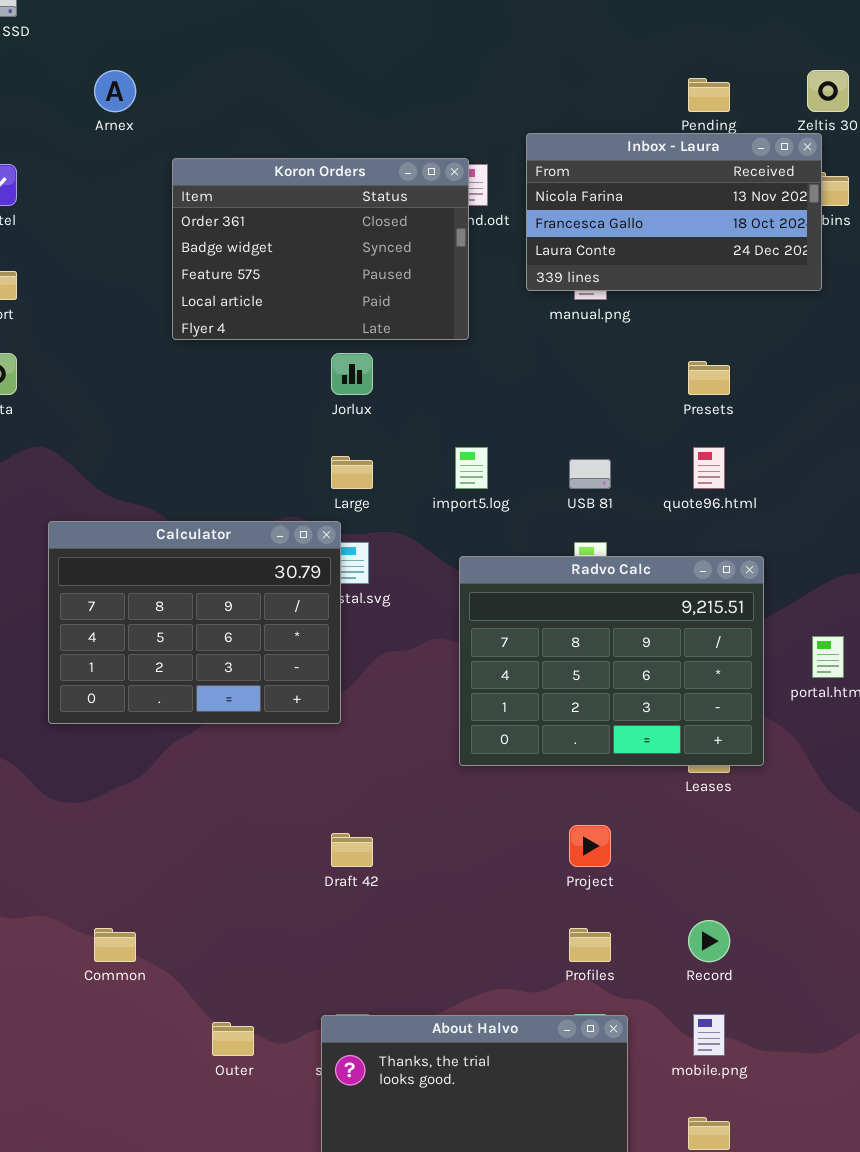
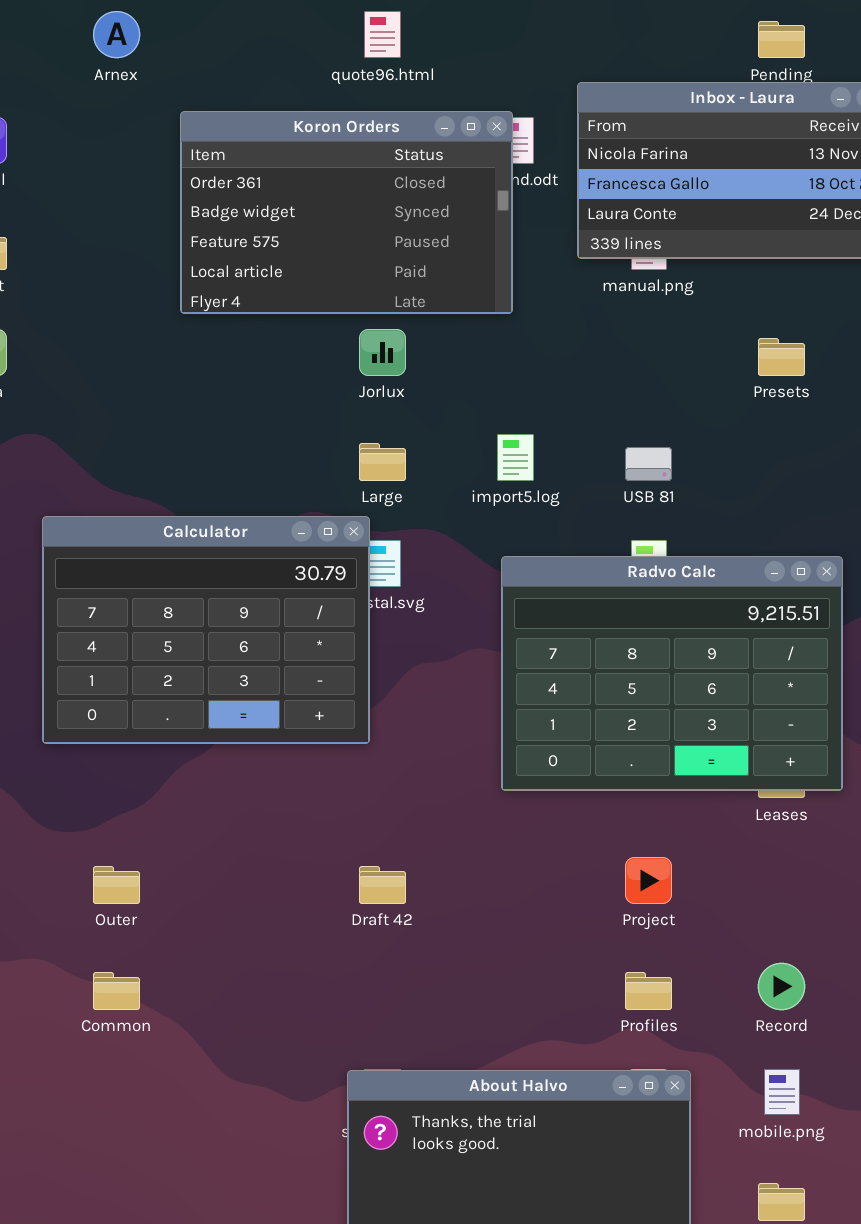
quote96.html: [693,447,725,489] -> [364,11,401,58], moved
Outer: [212,1022,254,1056] -> [93,866,140,904], moved

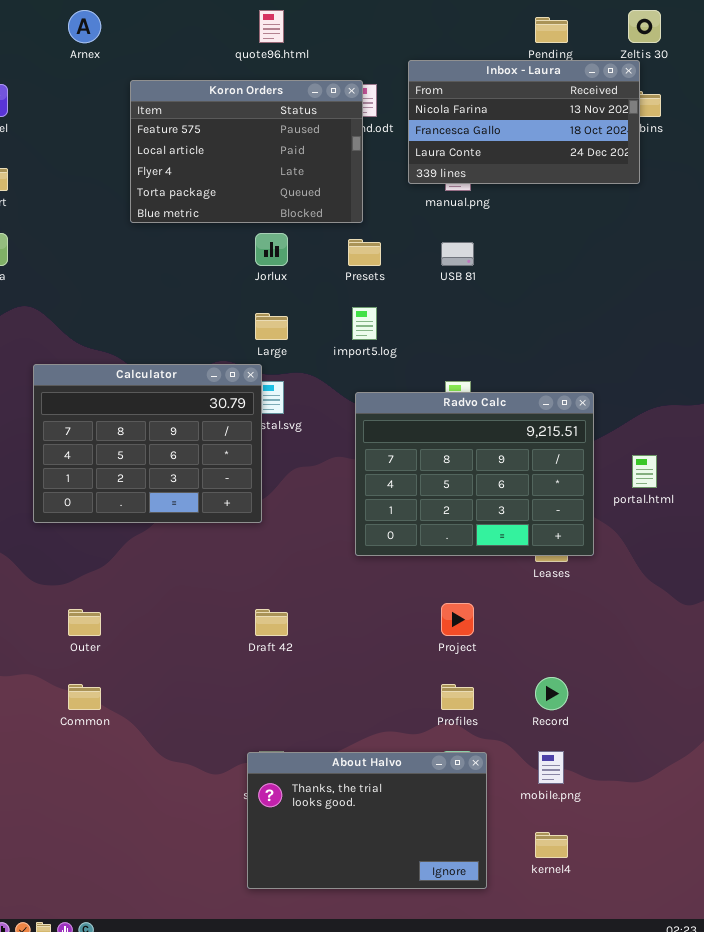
Koron Orders: [180,111,513,314] -> [130,80,363,223], scrolled down 2 rows
Presets: [758,338,805,376] -> [348,239,381,266], moved
USB 81: [625,447,672,481] -> [441,242,474,266], moved

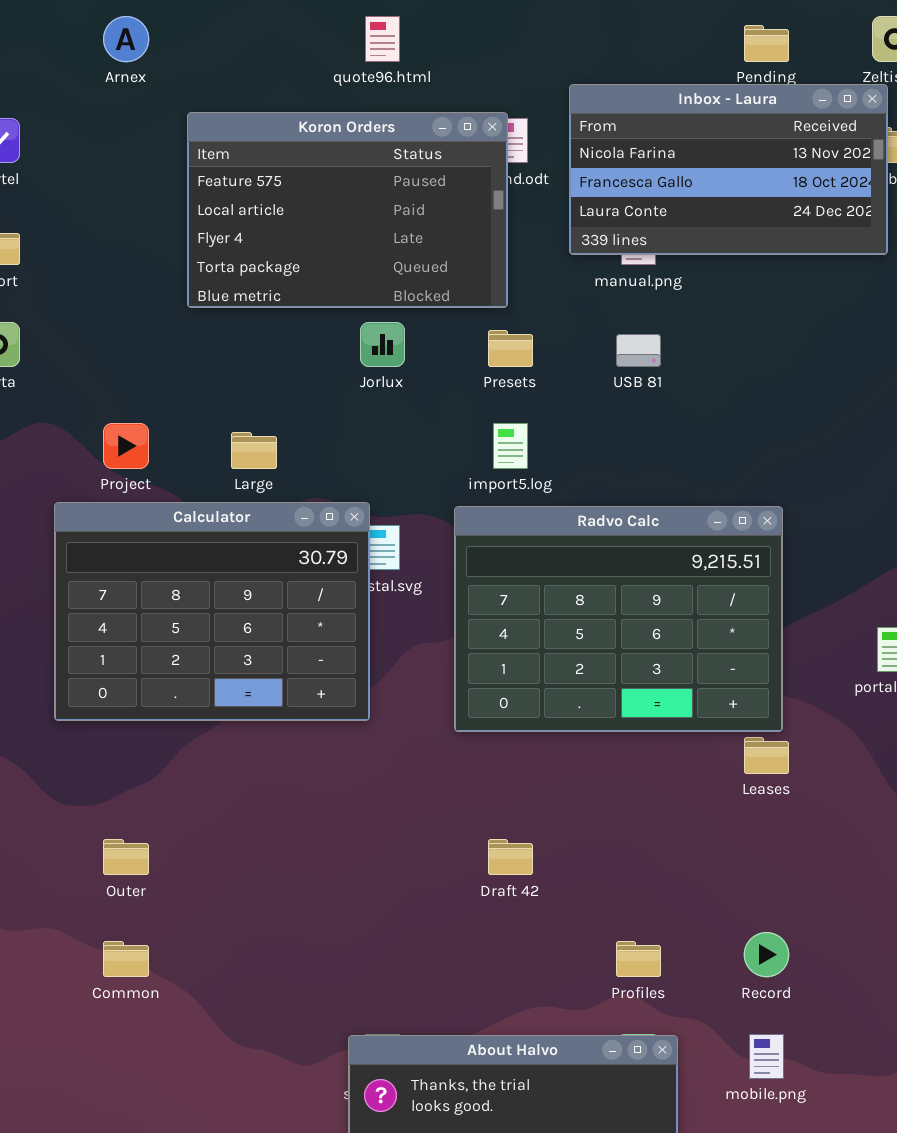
Large: [255,313,288,340] -> [231,432,277,469], moved
Radvo Calc: [355,392,594,556] -> [454,506,783,732], moved
Project: [441,603,474,636] -> [103,423,149,469], moved
Draft 42: [255,609,288,636] -> [488,839,533,875], moved

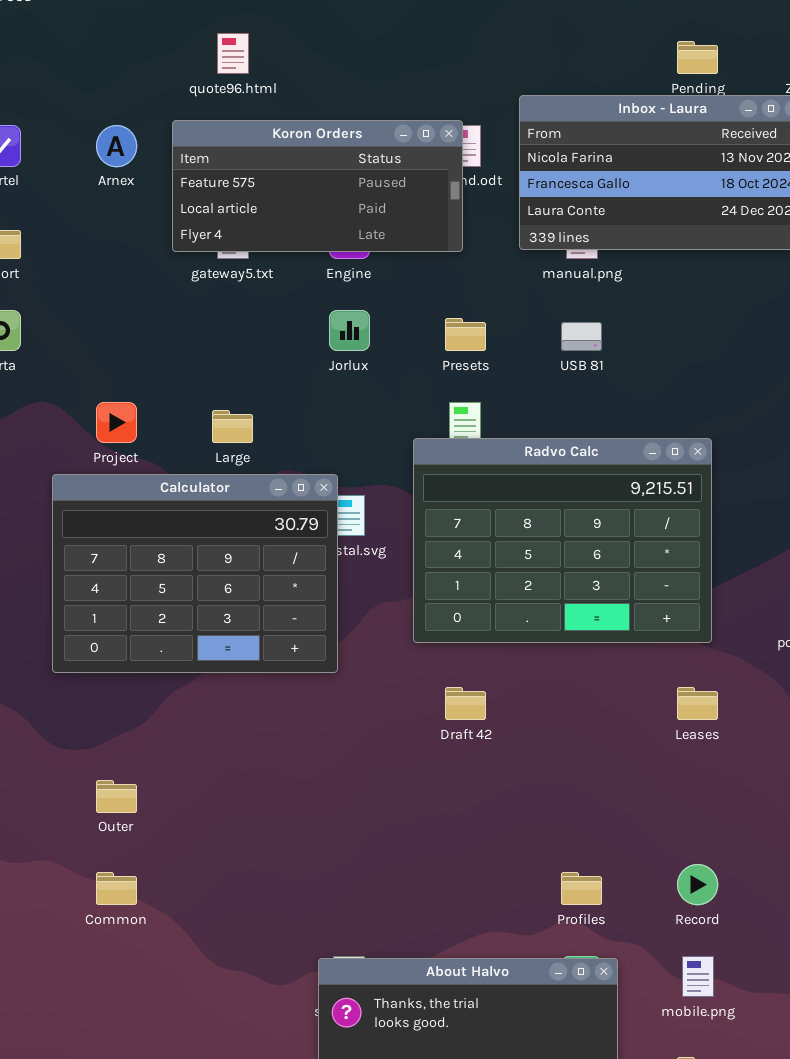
Arnex: [103,16,149,62] -> [96,125,137,167], moved
quote96.html: [365,16,400,62] -> [217,33,249,74], moved
Koron Orders: [187,112,508,308] -> [172,120,463,252], resized
Radvo Calc: [454,506,783,732] -> [413,438,712,643], moved
Draft 42: [488,839,533,875] -> [445,687,486,720], moved

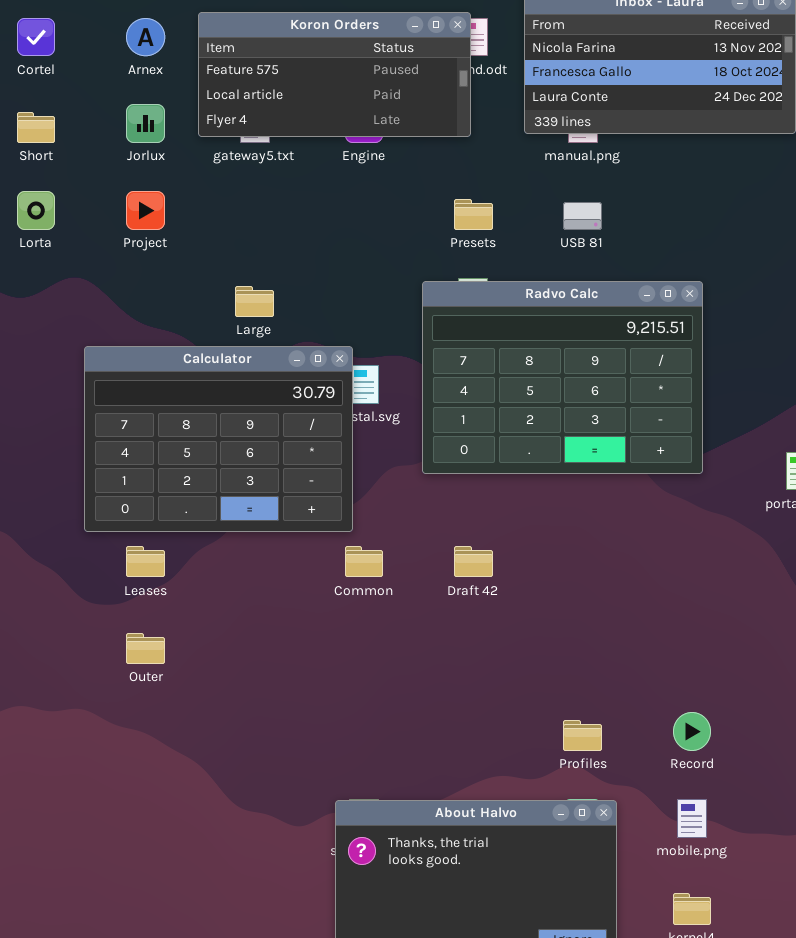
Jorlux: [329,310,370,351] -> [126,104,165,143], moved
Project: [96,402,137,443] -> [126,191,165,230], moved
Radvo Calc: [413,438,712,643] -> [422,281,703,474], moved
Leases: [677,687,718,720] -> [126,546,165,577], moved
Common: [96,872,137,905] -> [345,546,383,577], moved

